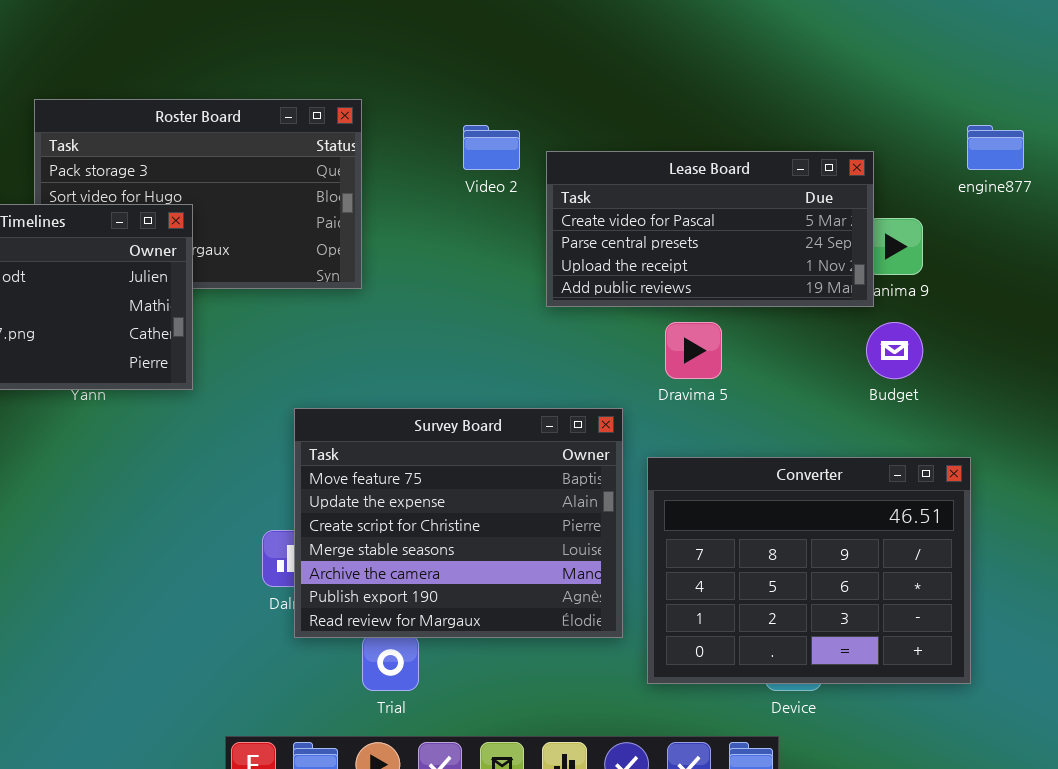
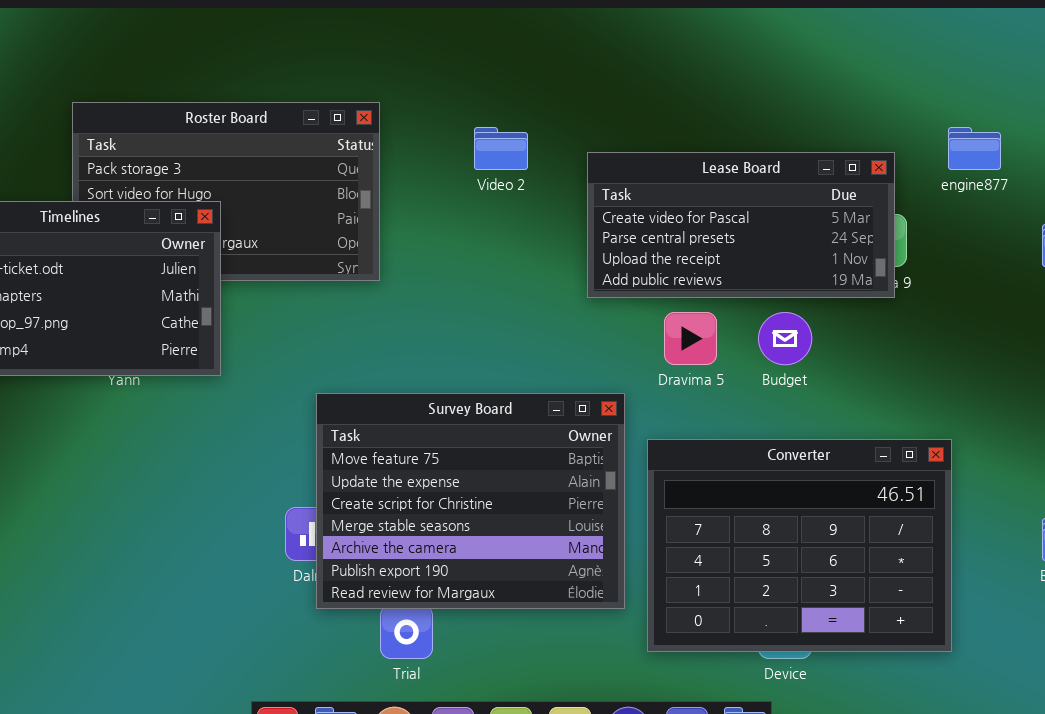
Lease Board: [546,151,874,307] -> [587,152,895,298], moved
Budget: [866,322,923,379] -> [758,312,812,365], moved

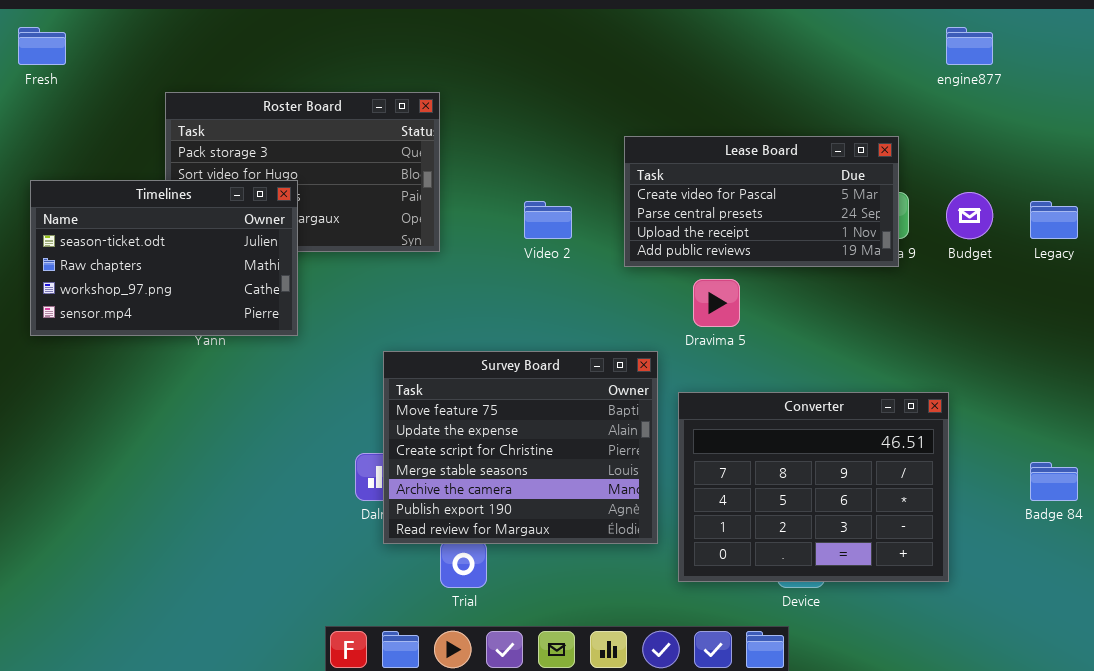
Video 2: [474,127,528,170] -> [524,201,572,239], moved
engine877: [948,127,1001,170] -> [946,27,993,65], moved
Budget: [758,312,812,365] -> [946,192,993,239], moved

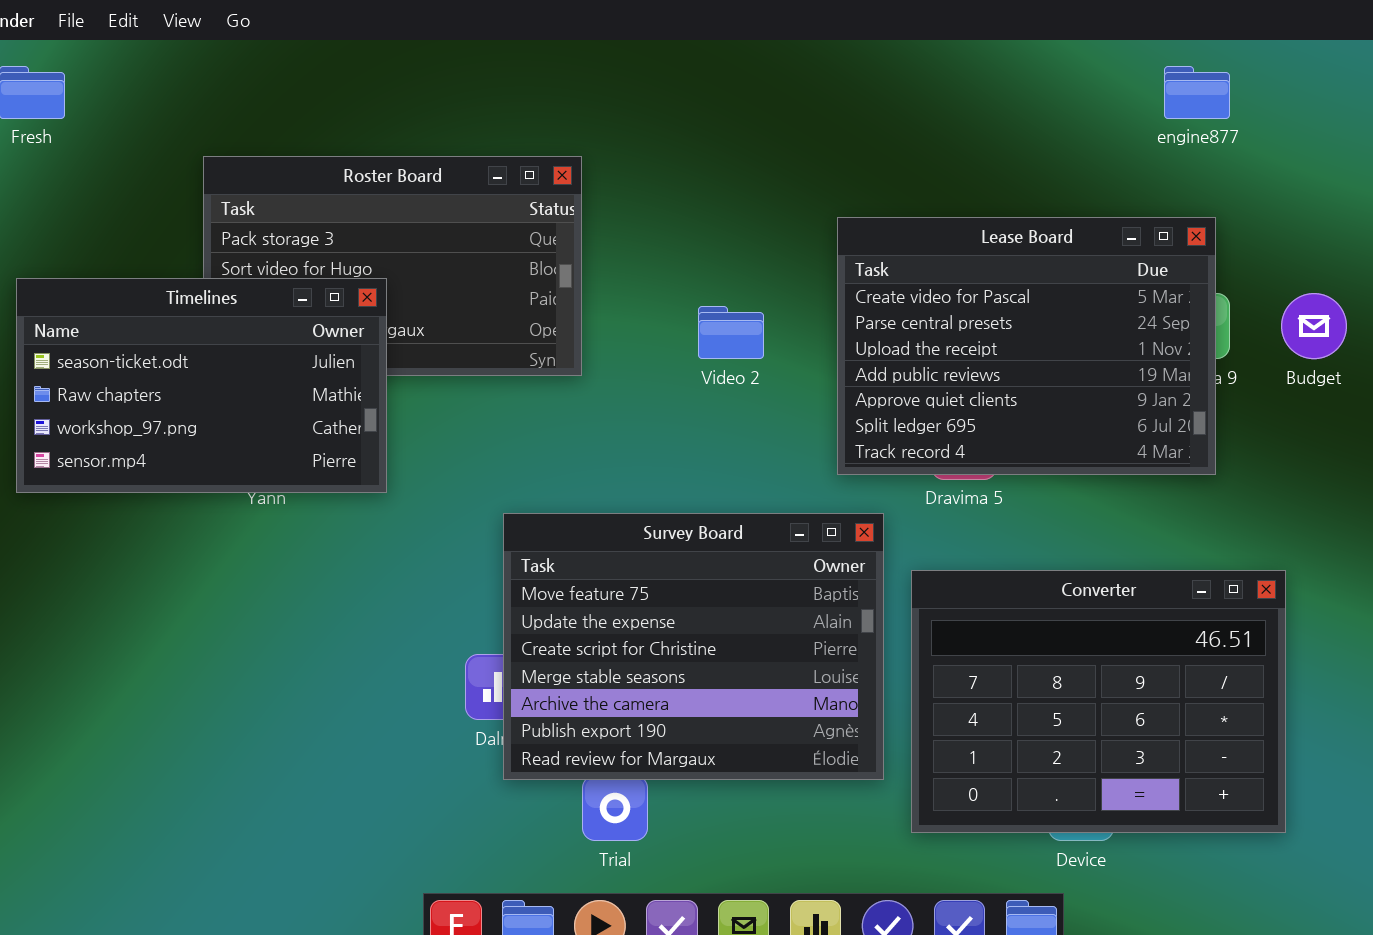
engine877: [946,27,993,65] -> [1164,66,1230,119], moved
Lease Board: [624,136,899,267] -> [837,217,1216,475], resized

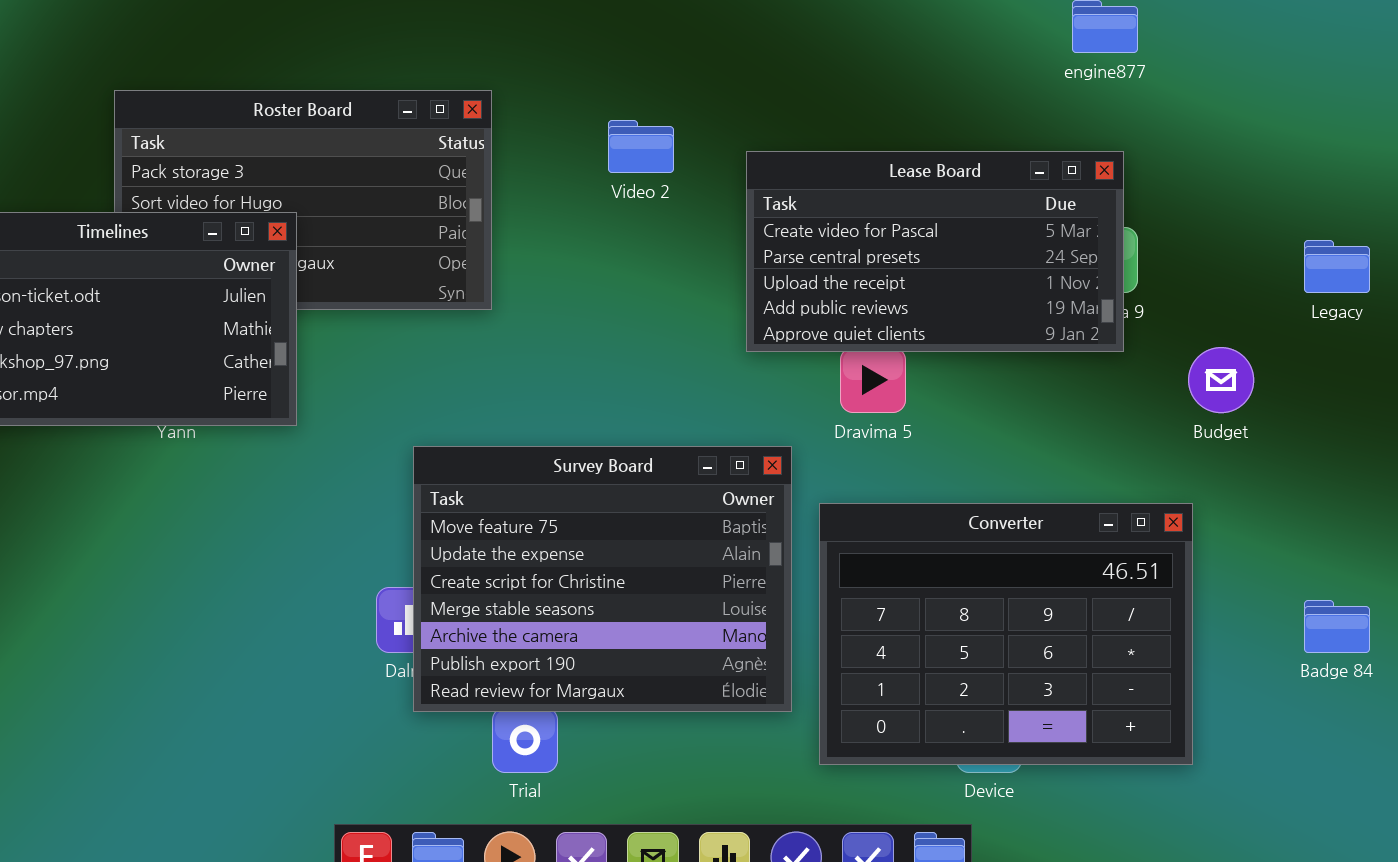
Lease Board: [837,217,1216,475] -> [746,151,1124,352], resized
Budget: [1281,293,1347,359] -> [1188,347,1254,413], moved
Video 2: [698,306,764,359] -> [608,120,674,173], moved

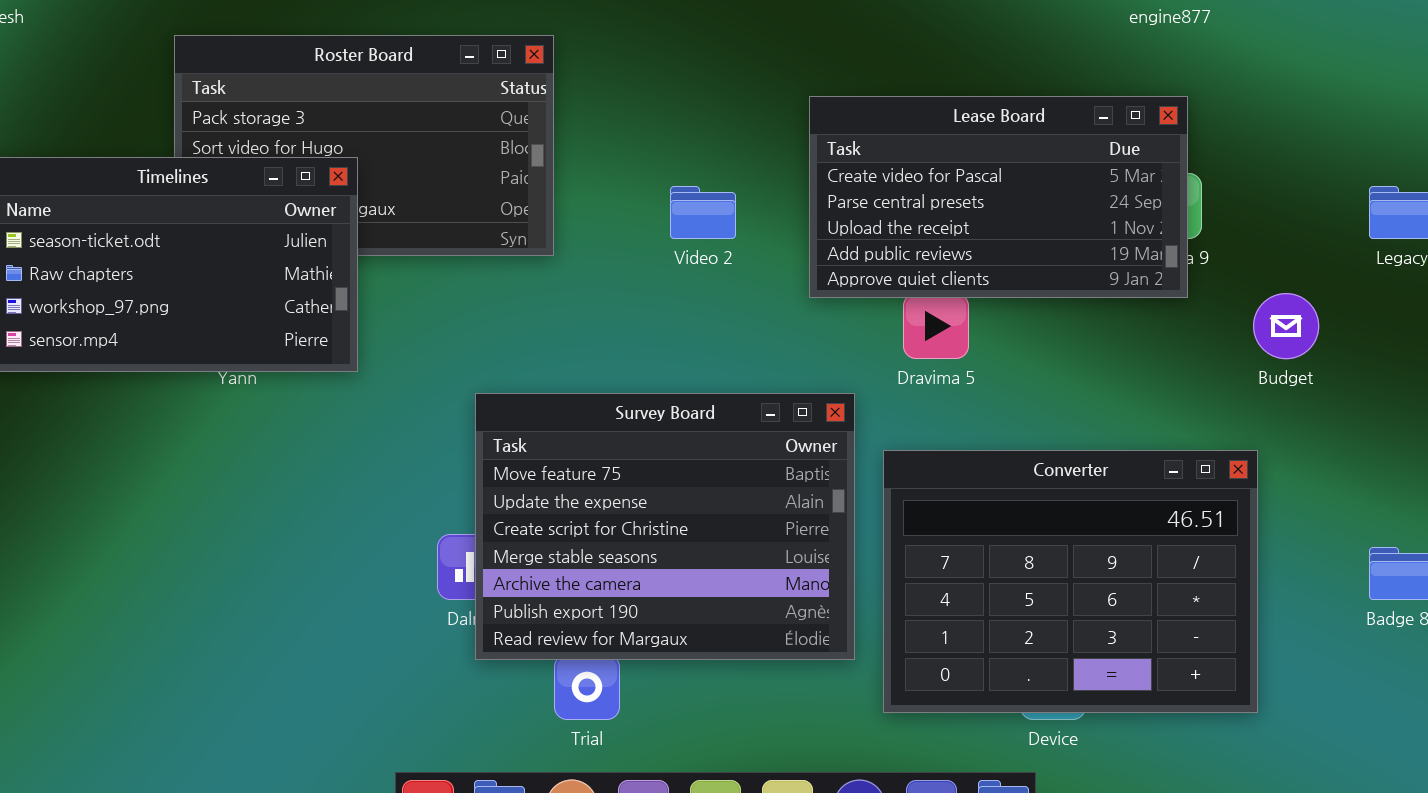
Video 2: [608,120,674,173] -> [670,186,736,239], moved

